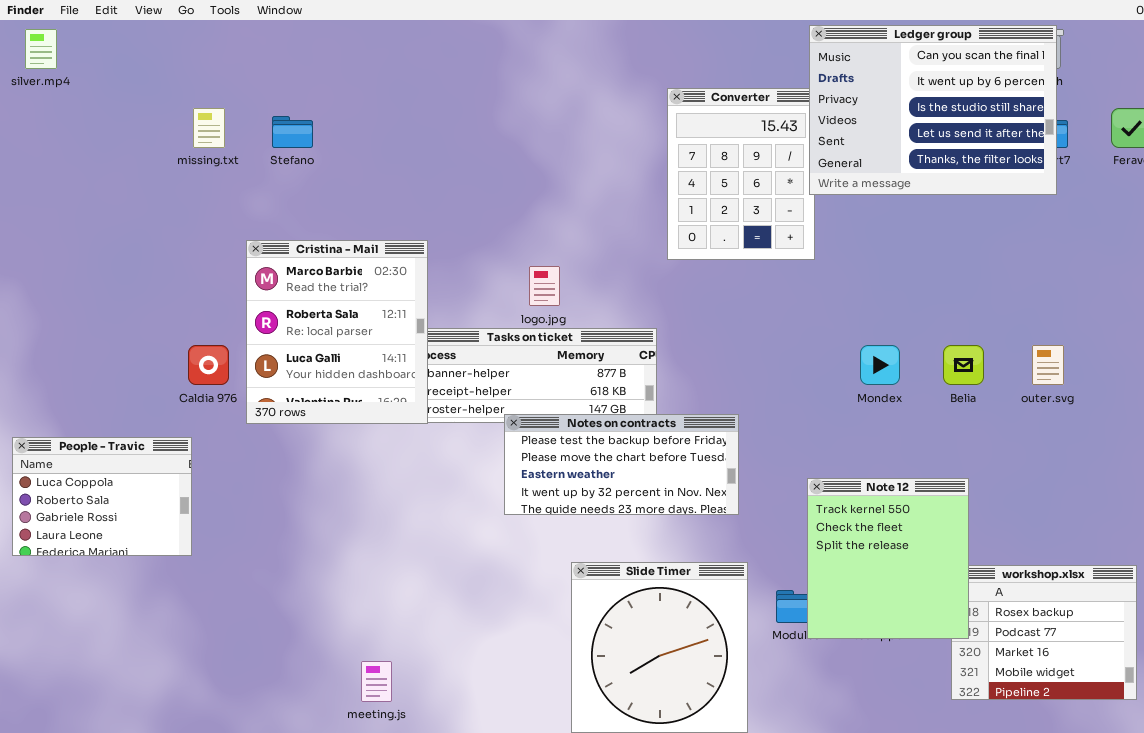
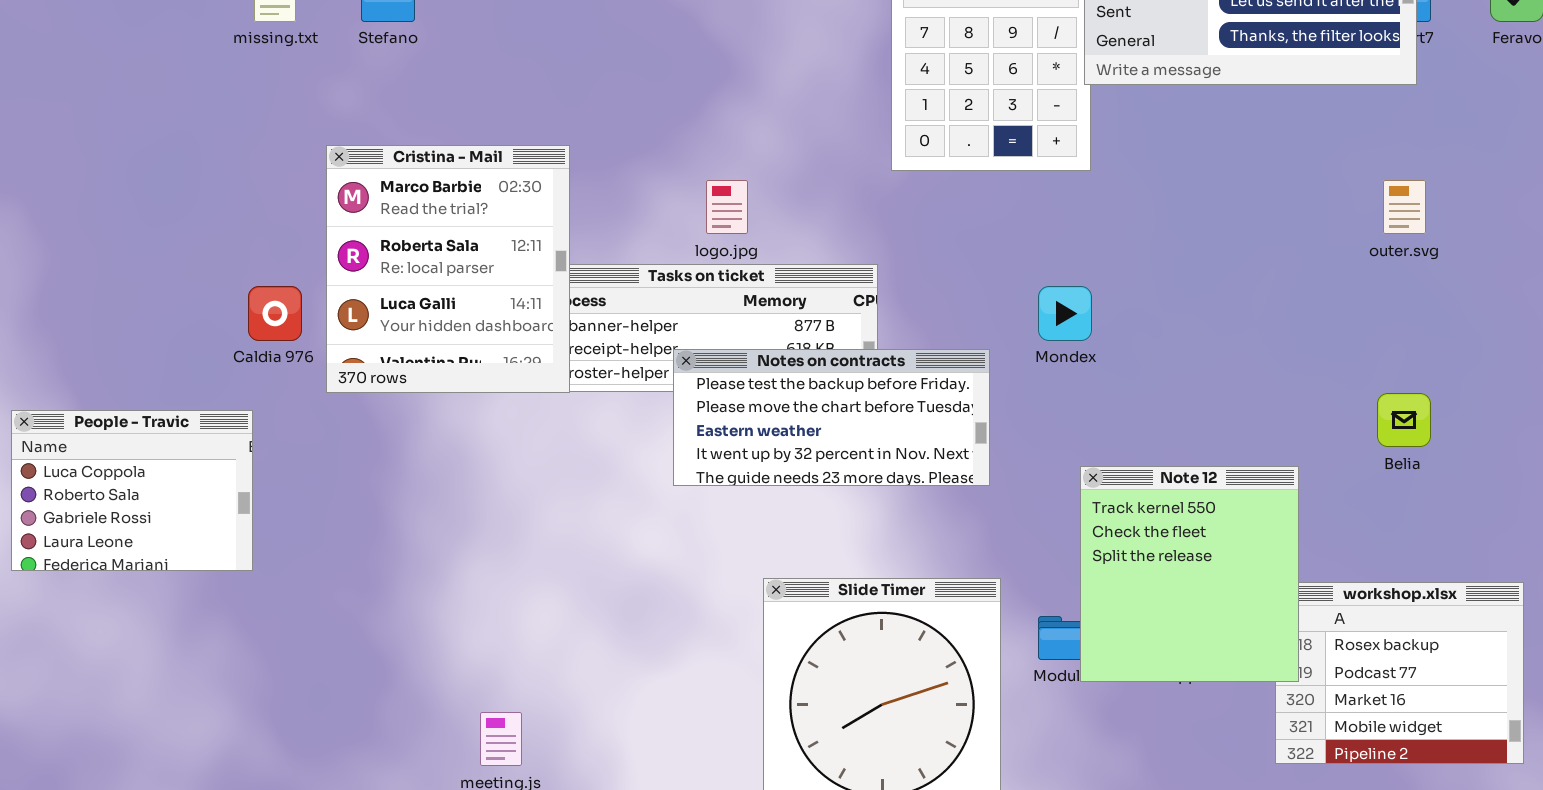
Mondex: [860,345,900,385] -> [1038,286,1092,341], moved
Belia: [943,345,984,385] -> [1377,393,1431,447], moved
outer.svg: [1032,345,1064,385] -> [1383,180,1426,234], moved
Notes on contracts: [504,414,739,515] -> [673,349,990,486], moved

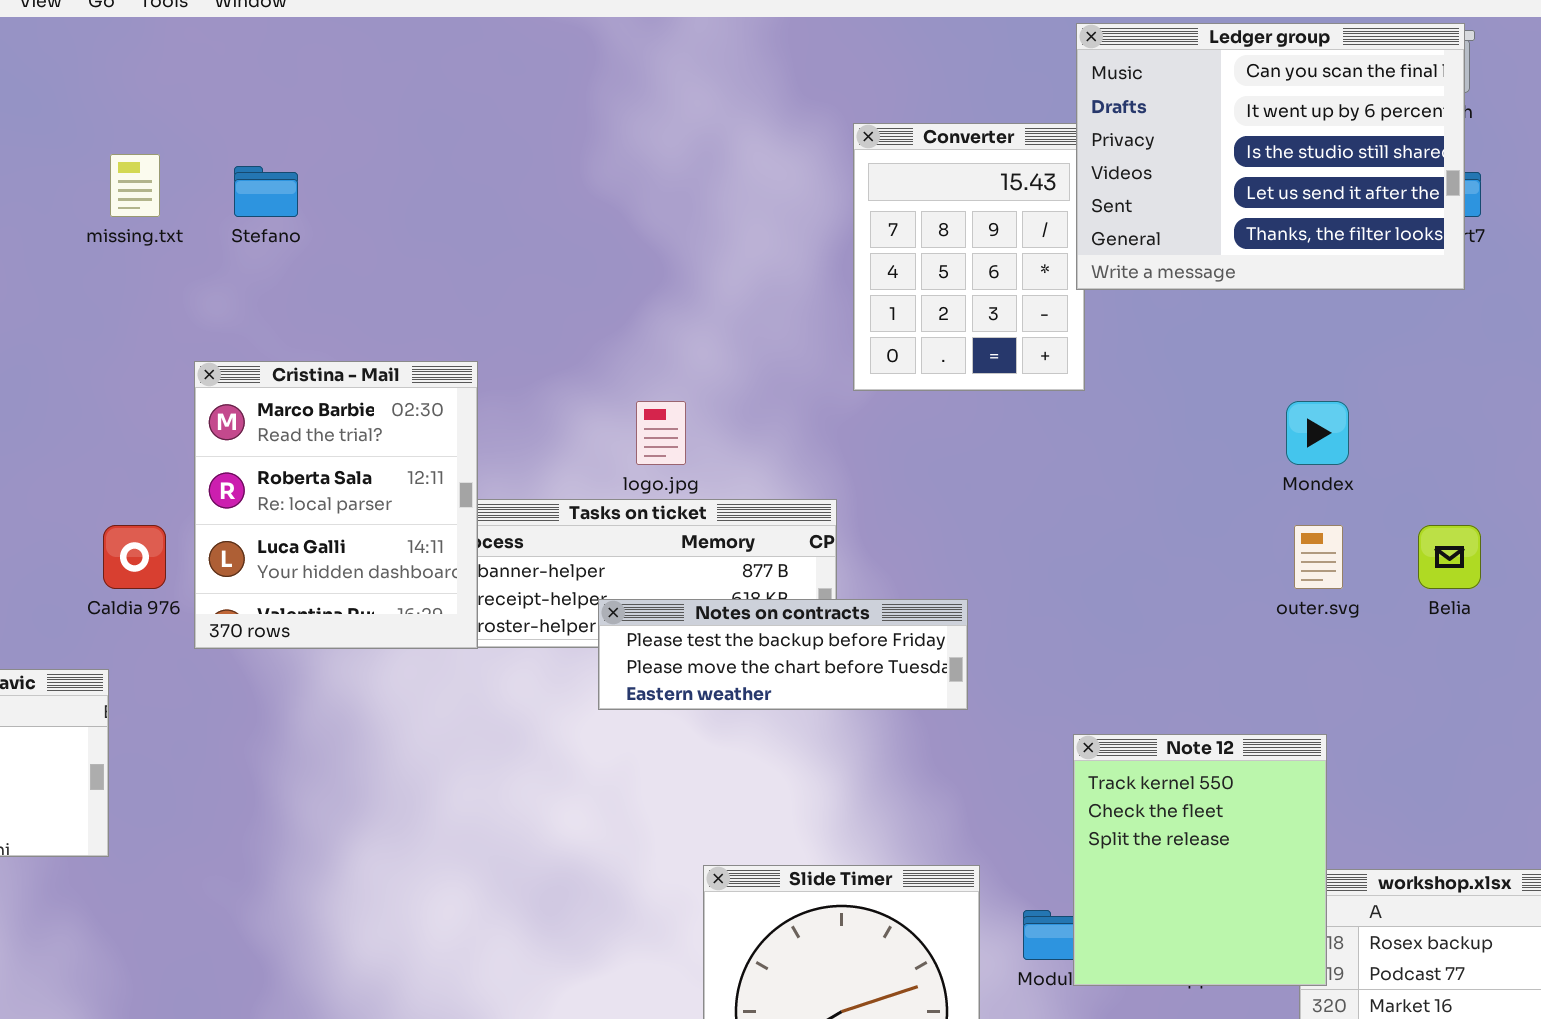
outer.svg: [1383,180,1426,234] -> [1294,525,1343,589], moved
Mondex: [1038,286,1092,341] -> [1286,401,1349,465], moved
Notes on contracts: [673,349,990,486] -> [598,599,968,710], resized
Belia: [1377,393,1431,447] -> [1418,525,1481,589], moved

